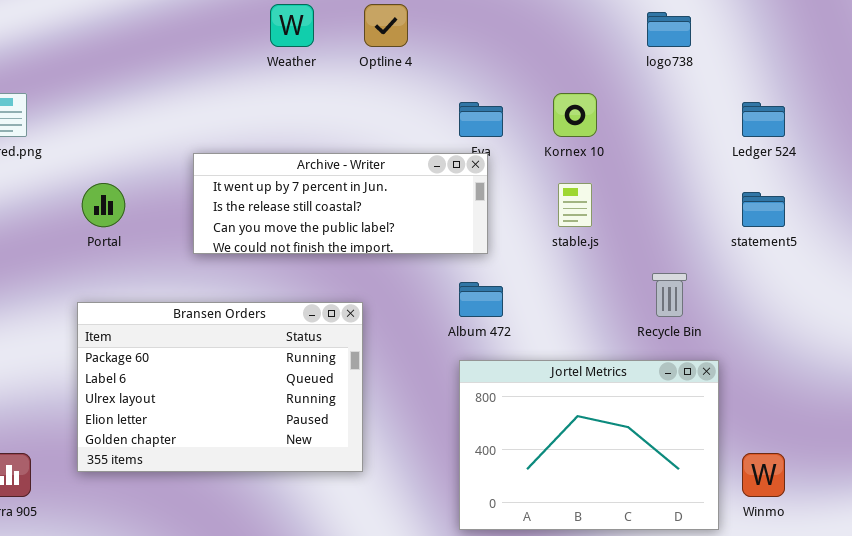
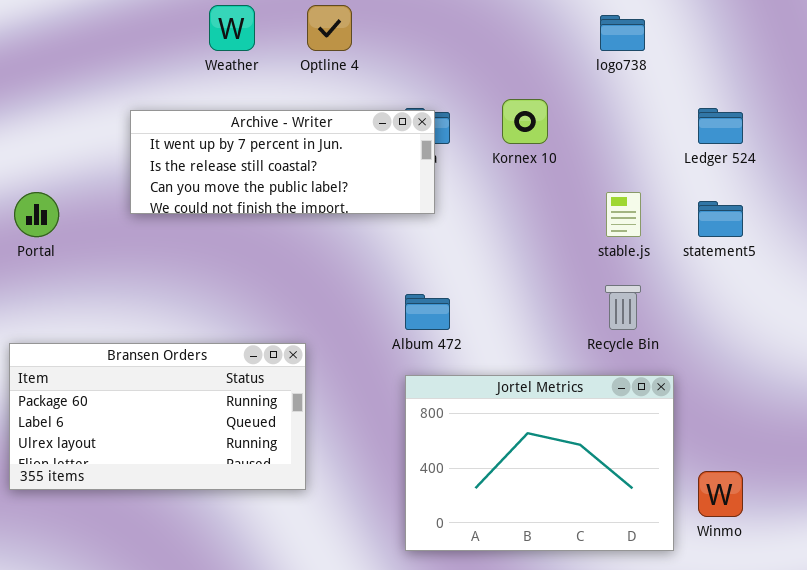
Archive - Writer: [193,153,488,254] -> [130,110,435,214], moved
stable.js: [558,183,592,227] -> [606,192,641,237], moved
Bransen Orders: [77,302,363,472] -> [9,343,306,490], resized

